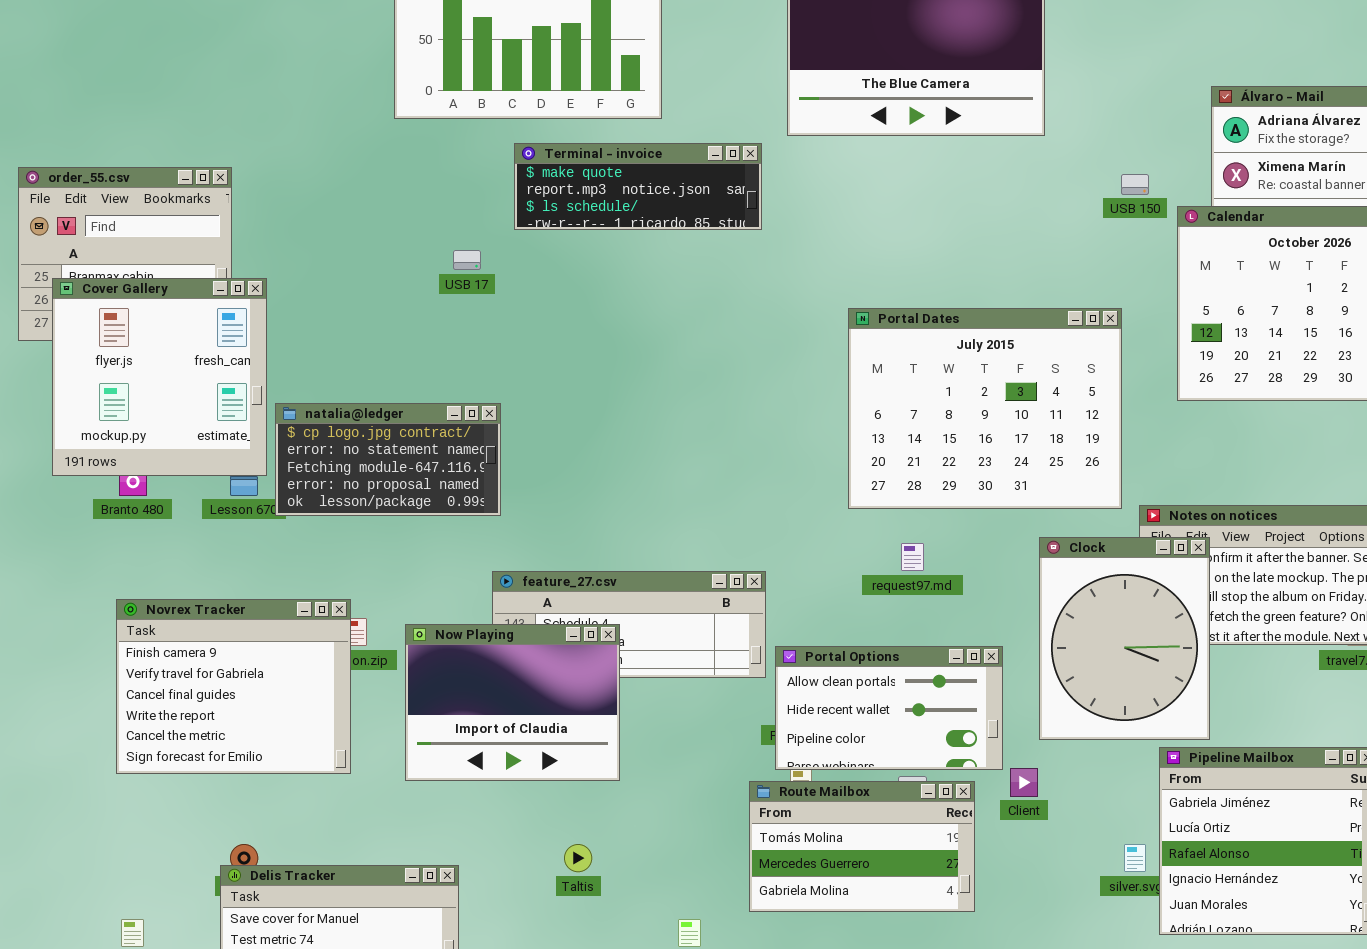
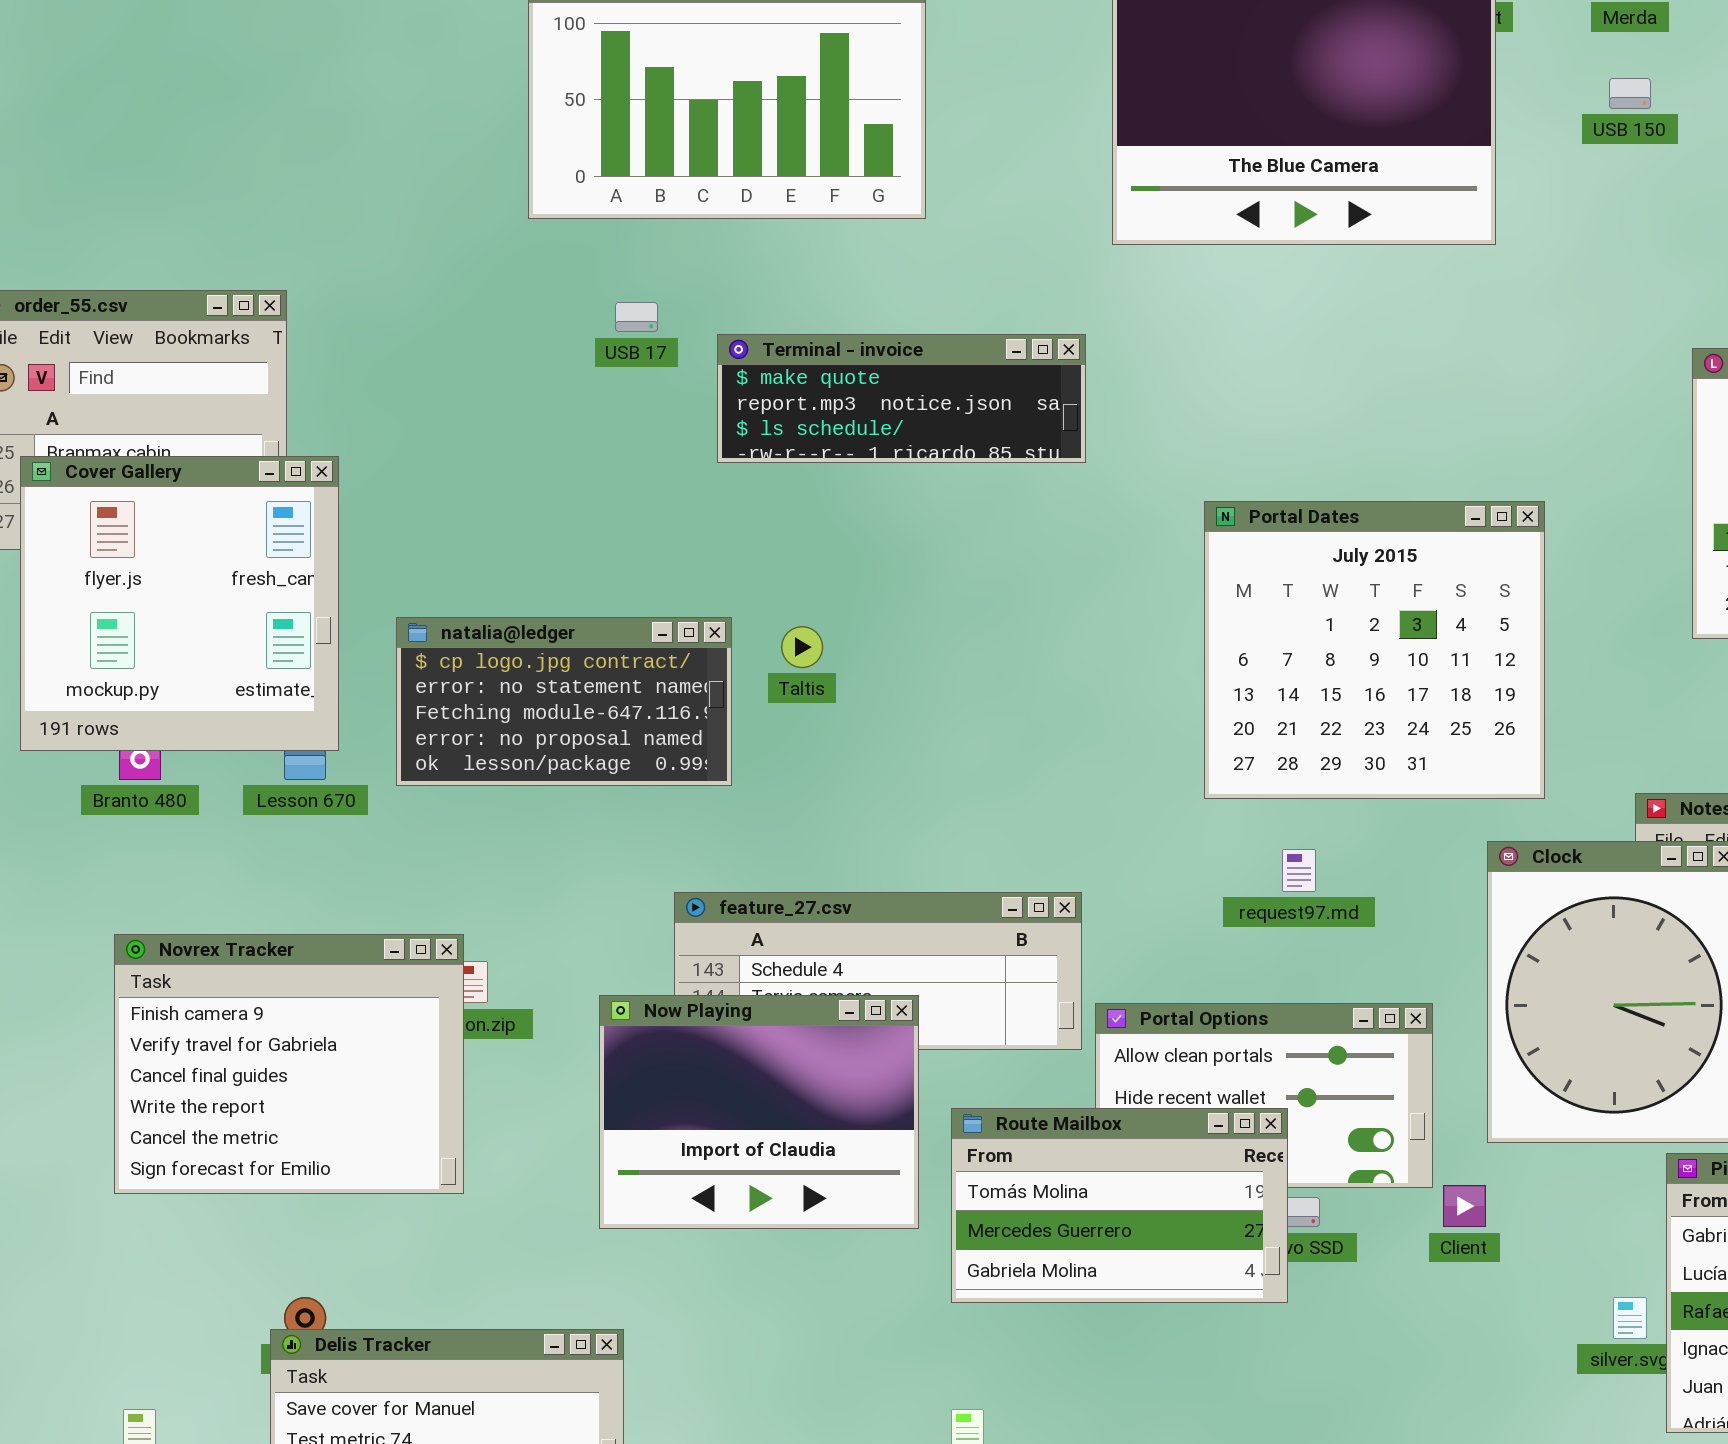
Terminal - invoice: [514,143,762,230] -> [717,334,1086,463], moved
USB 150: [1121,174,1149,195] -> [1609,78,1651,109], moved
USB 17: [453,250,481,270] -> [615,302,658,332], moved
Portal Dates: [848,308,1122,509] -> [1204,501,1545,799], resized
natalia@ledger: [275,403,501,516] -> [396,617,732,786], moved
Now Playing: [405,624,620,781] -> [599,995,919,1229], moved
Route Mailbox: [749,781,975,912] -> [951,1108,1288,1303], moved
Taltis: [564,844,592,872] -> [781,626,823,668], moved

